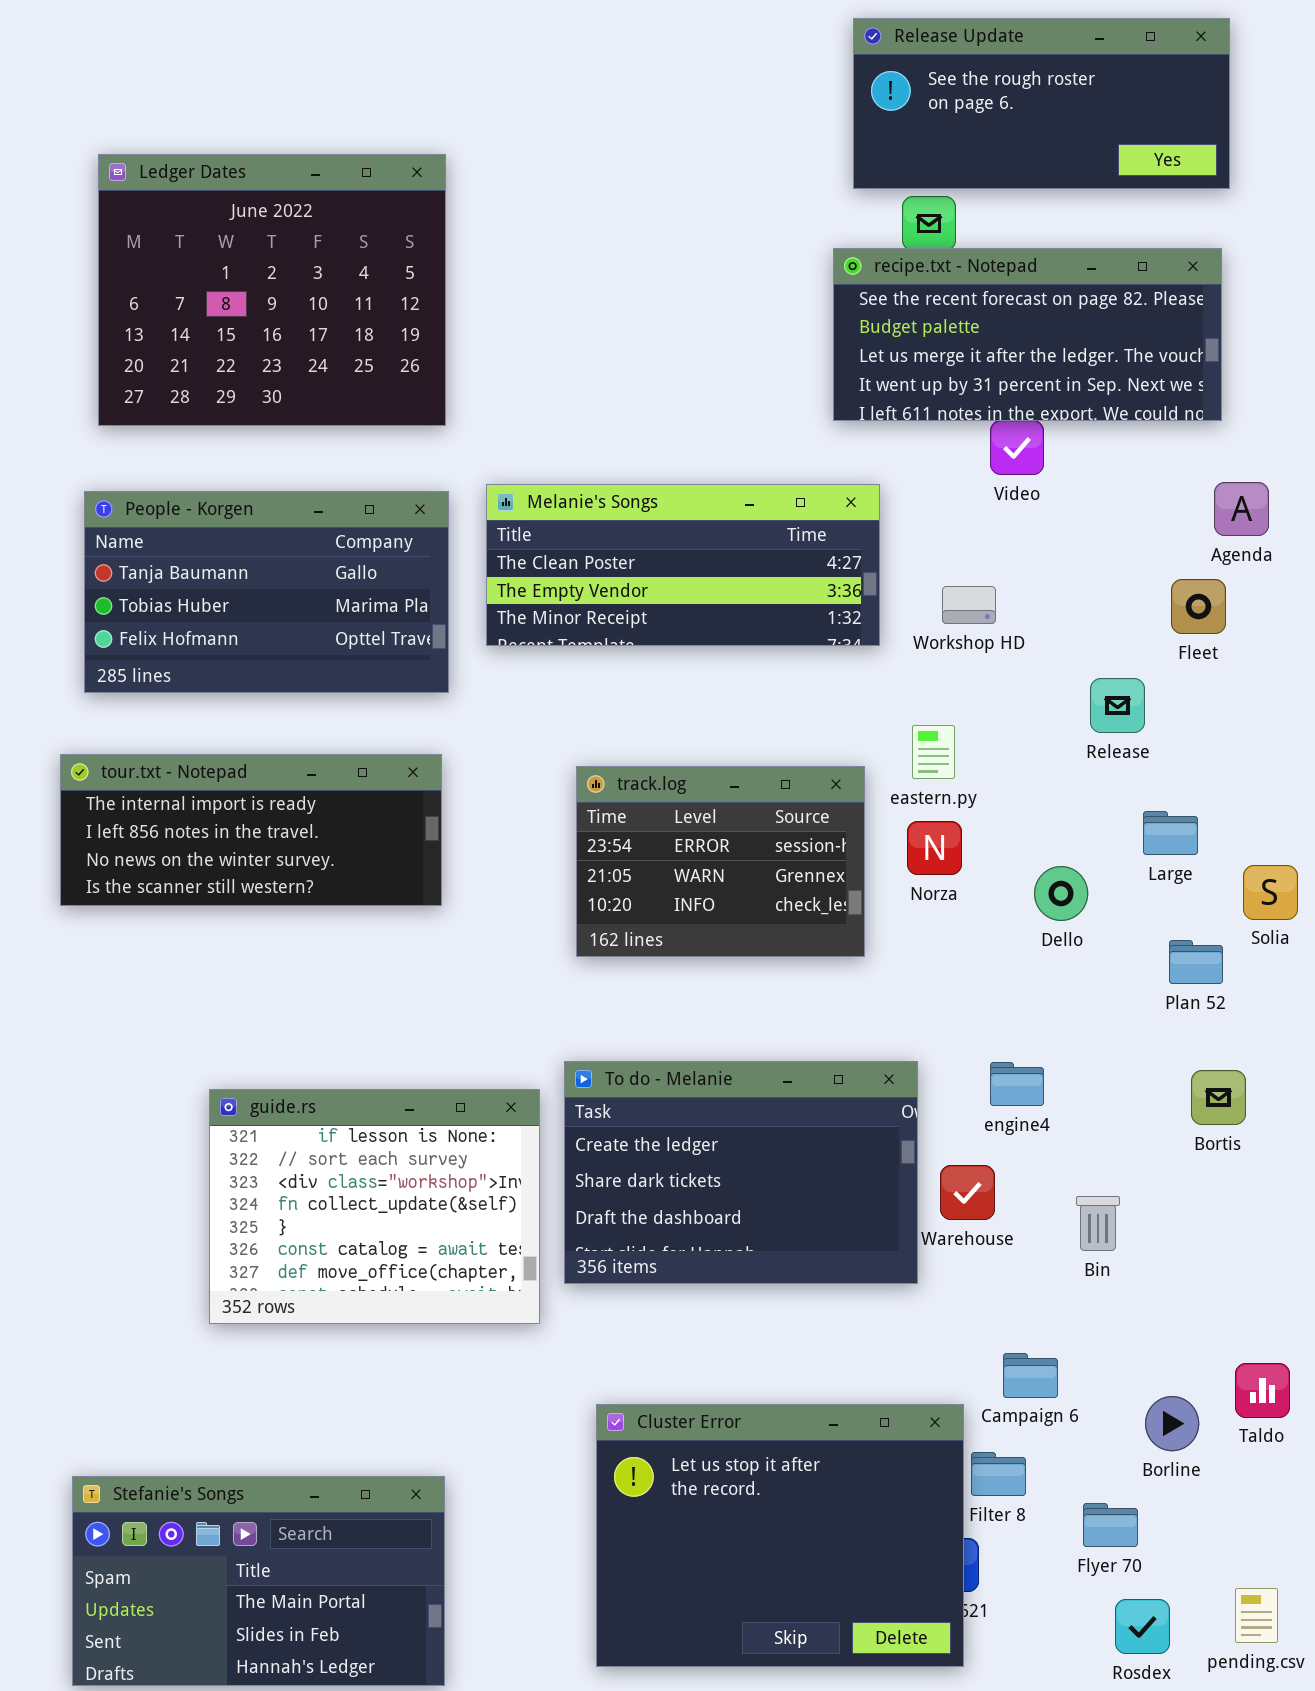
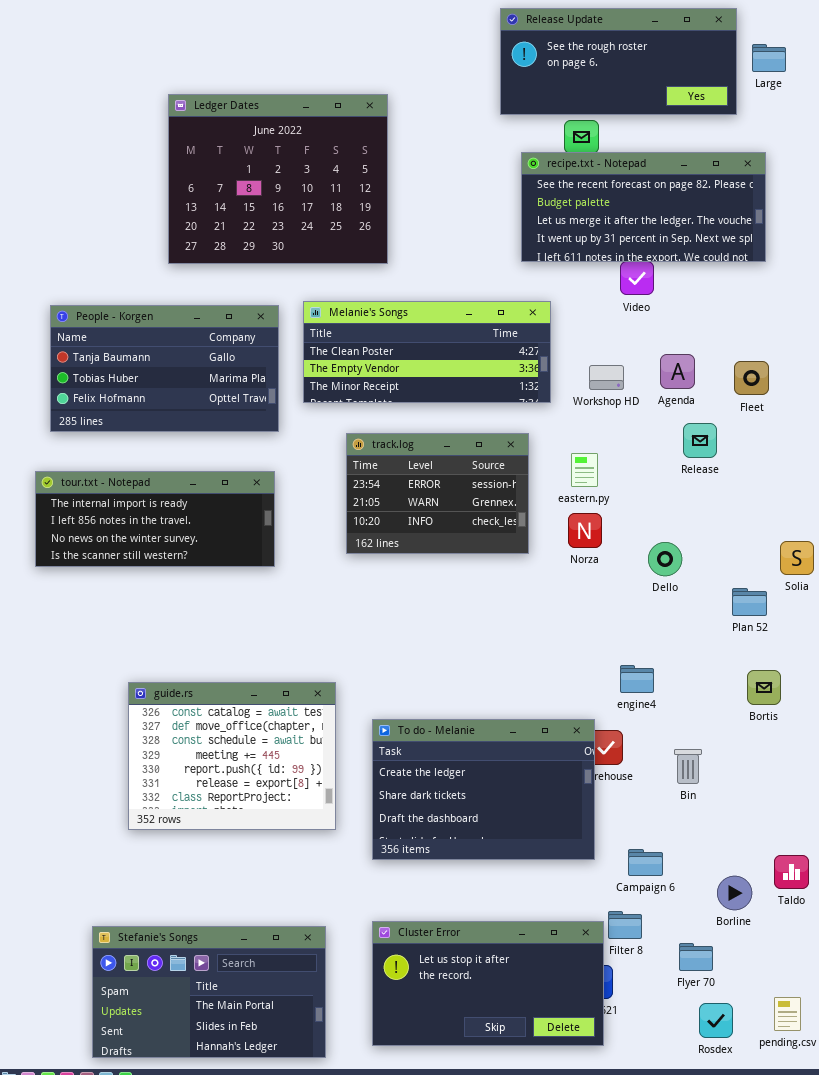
Release Update: [853,18,1230,189] -> [500,8,737,115], moved
Ledger Dates: [98,154,446,426] -> [168,94,388,264], moved
Agenda: [1214,482,1269,536] -> [660,354,695,389], moved
track.log: [576,766,865,957] -> [346,433,529,554], moved
Large: [1143,811,1198,855] -> [752,44,786,72], moved
To do - Melanie: [564,1061,918,1284] -> [372,719,595,860], moved
guide.rs: [209,1089,540,1324] -> [128,682,336,830], scrolled down 5 rows
Cluster Error: [596,1404,964,1667] -> [372,921,604,1046], resized
Stefanie's Songs: [72,1476,445,1686] -> [92,926,326,1058], moved

